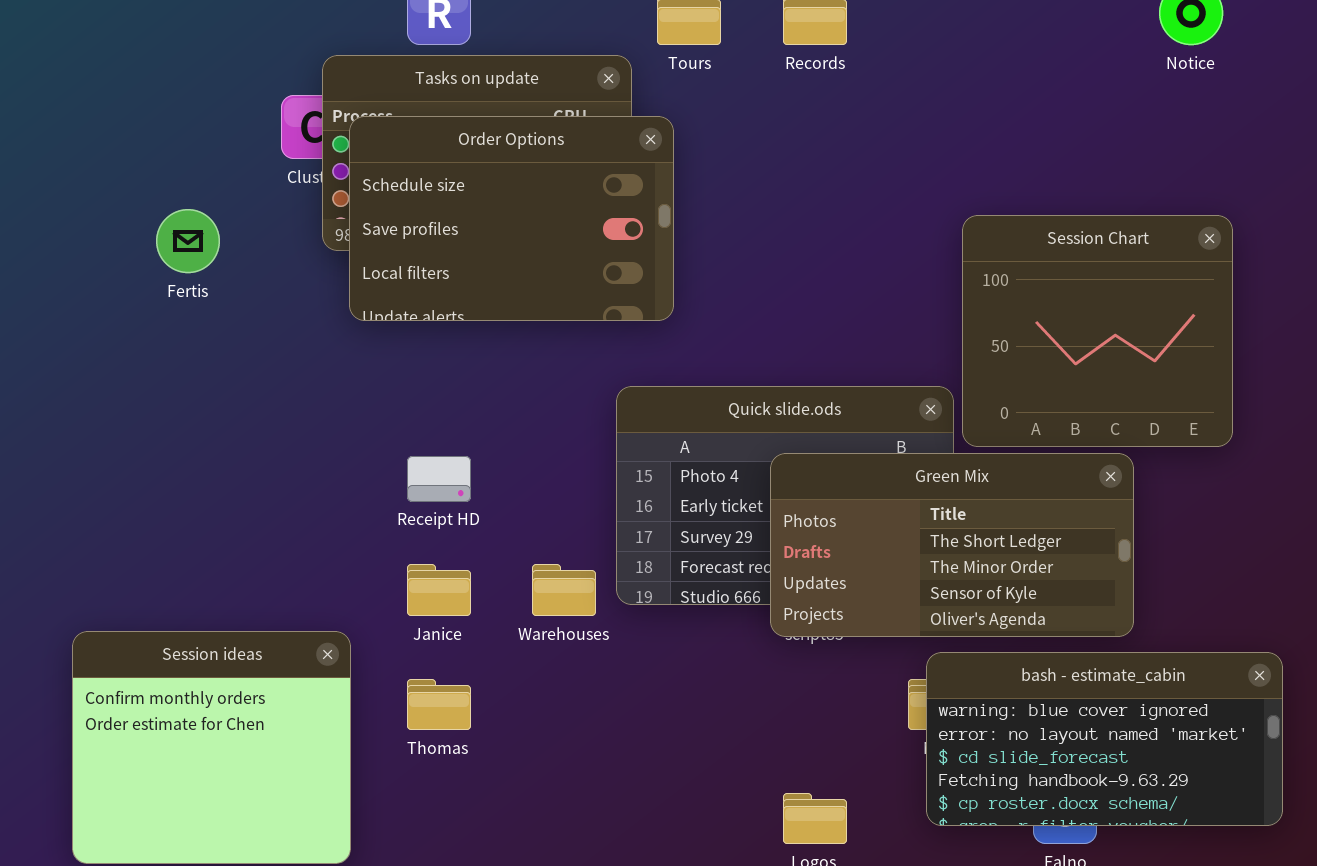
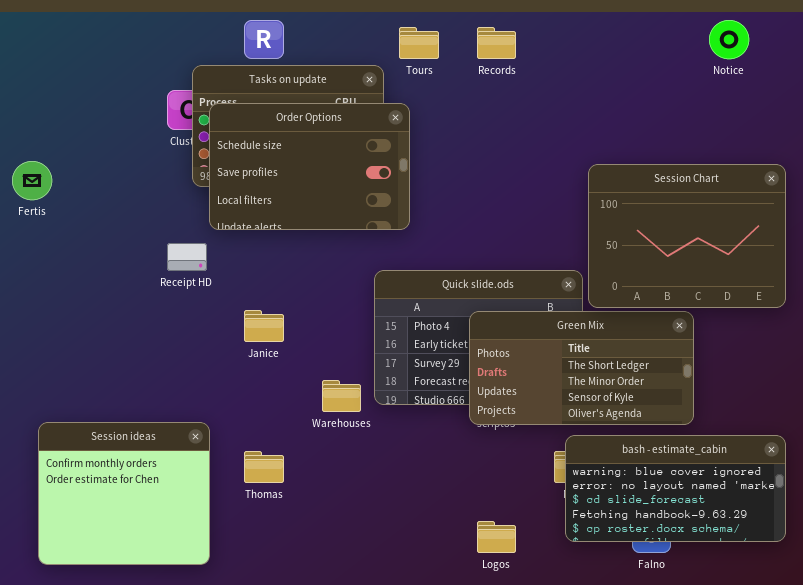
Fertis: [156,209,220,273] -> [12,161,52,200], moved
Session Chart: [962,215,1233,447] -> [588,164,786,308], resized
Receipt HD: [407,456,471,502] -> [167,243,207,271], moved
Janice: [407,564,471,616] -> [244,310,284,342], moved

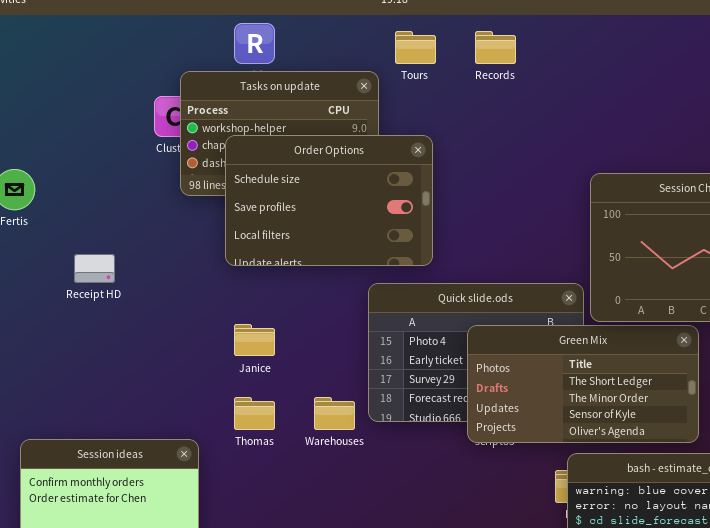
Order Options: [209,103,410,230] -> [225,135,433,266], moved
Receipt HD: [167,243,207,271] -> [74,254,115,283], moved
Thomas: [244,451,284,483] -> [234,397,275,430], moved

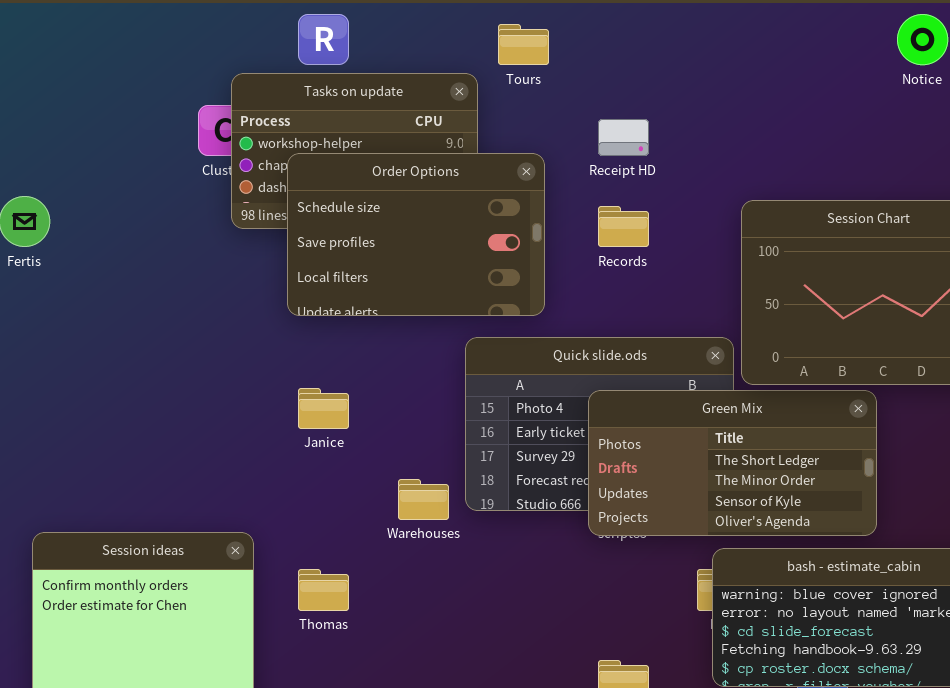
Records: [475,31,516,64] -> [598,206,649,247], moved
Receipt HD: [74,254,115,283] -> [598,119,649,156], moved
Thomas: [234,397,275,430] -> [298,569,349,611], moved

